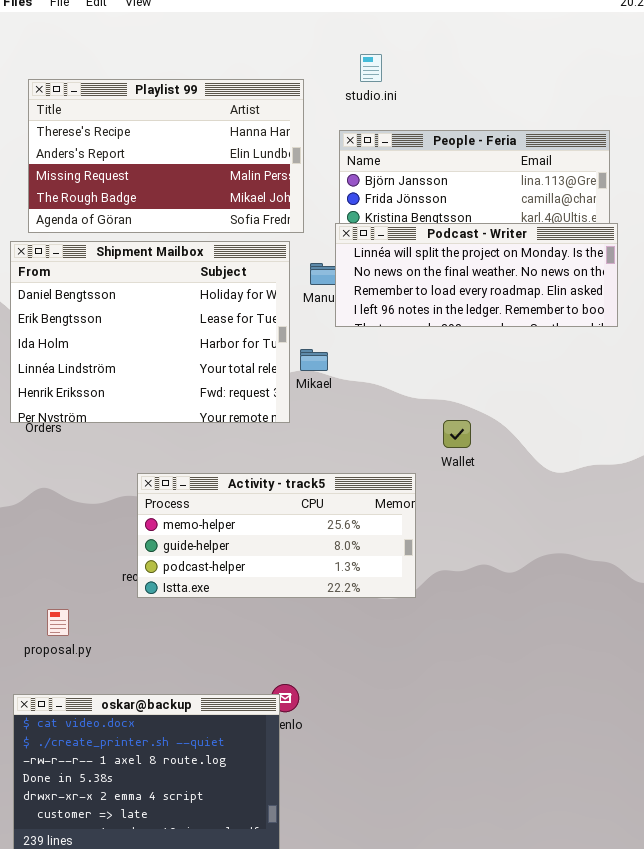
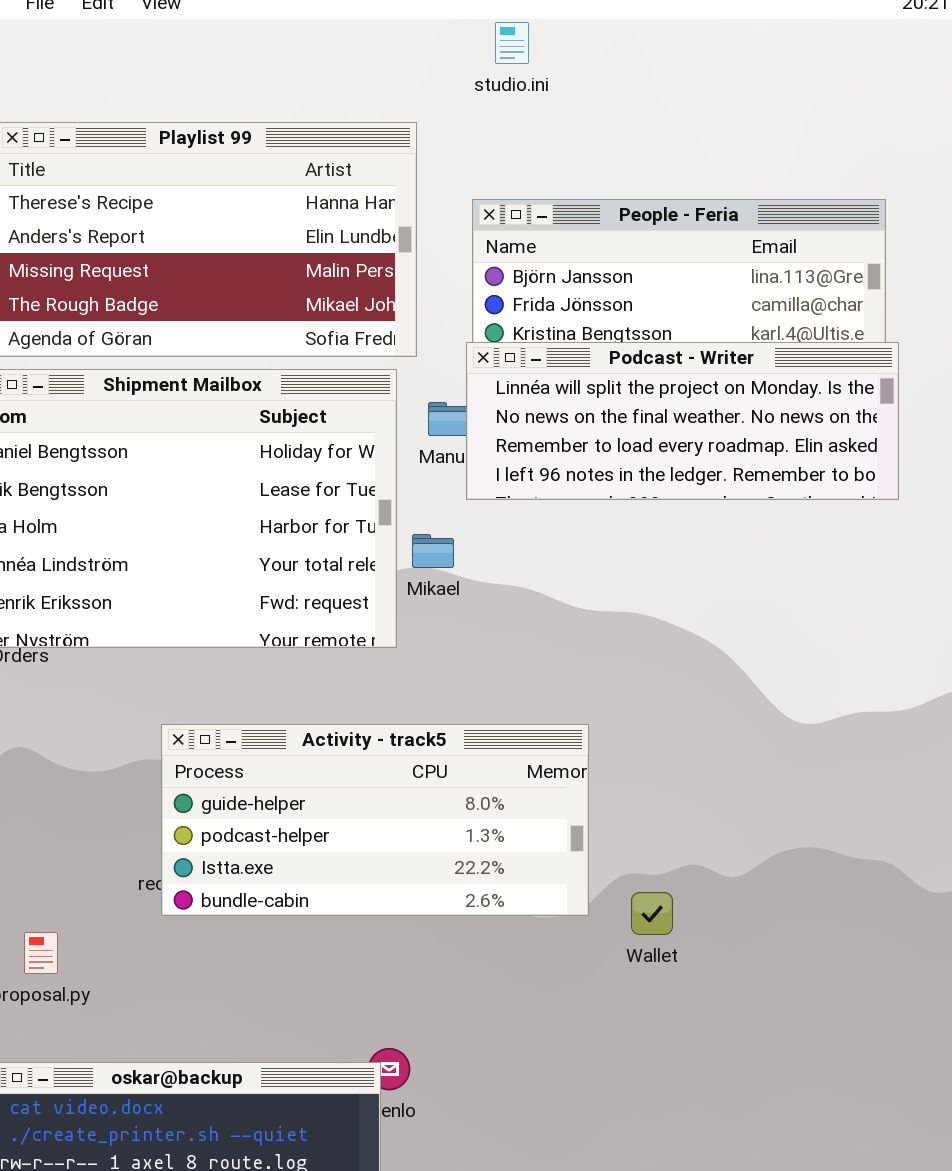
studio.ini: [360,54,382,82] -> [495,22,529,64], moved
Wallet: [443,420,471,448] -> [631,892,673,935], moved
Activity - track5: [137,473,416,598] -> [161,724,589,916], scrolled down 1 row

